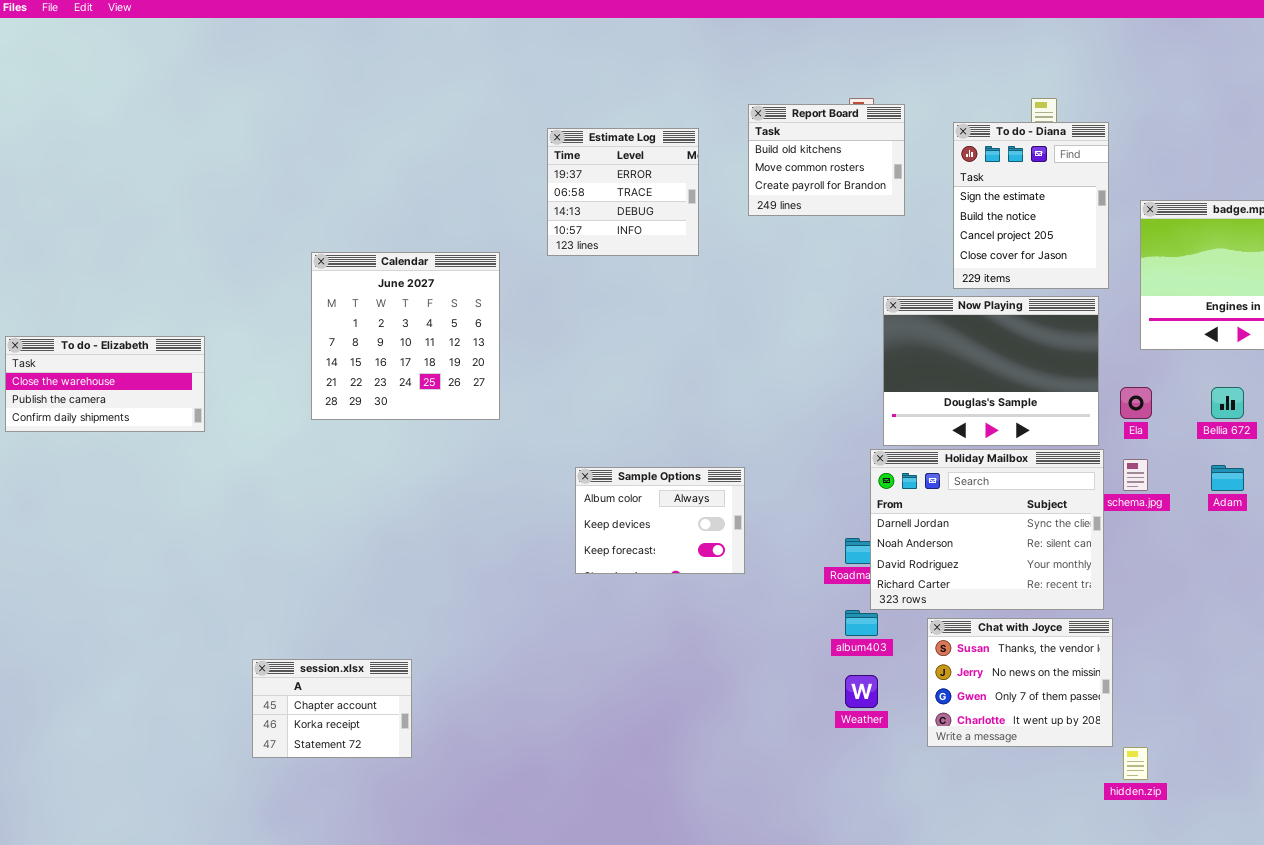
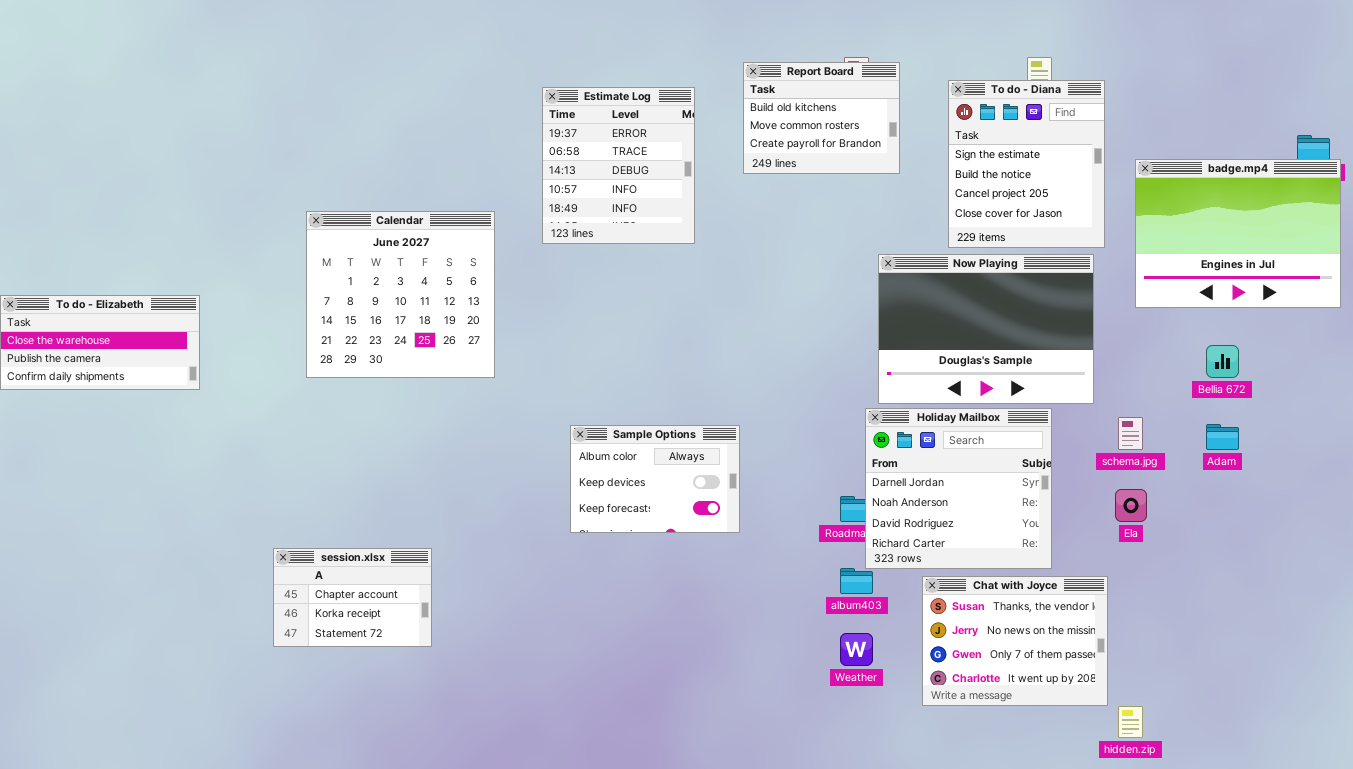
Estimate Log: [547,128,699,256] -> [542,87,695,244], resized
Ela: [1120,387,1152,419] -> [1115,489,1147,522], moved
Holiday Mailbox: [870,449,1104,610] -> [865,408,1052,569], resized
session.xlsx: [252,659,412,758] -> [273,548,432,647], moved

